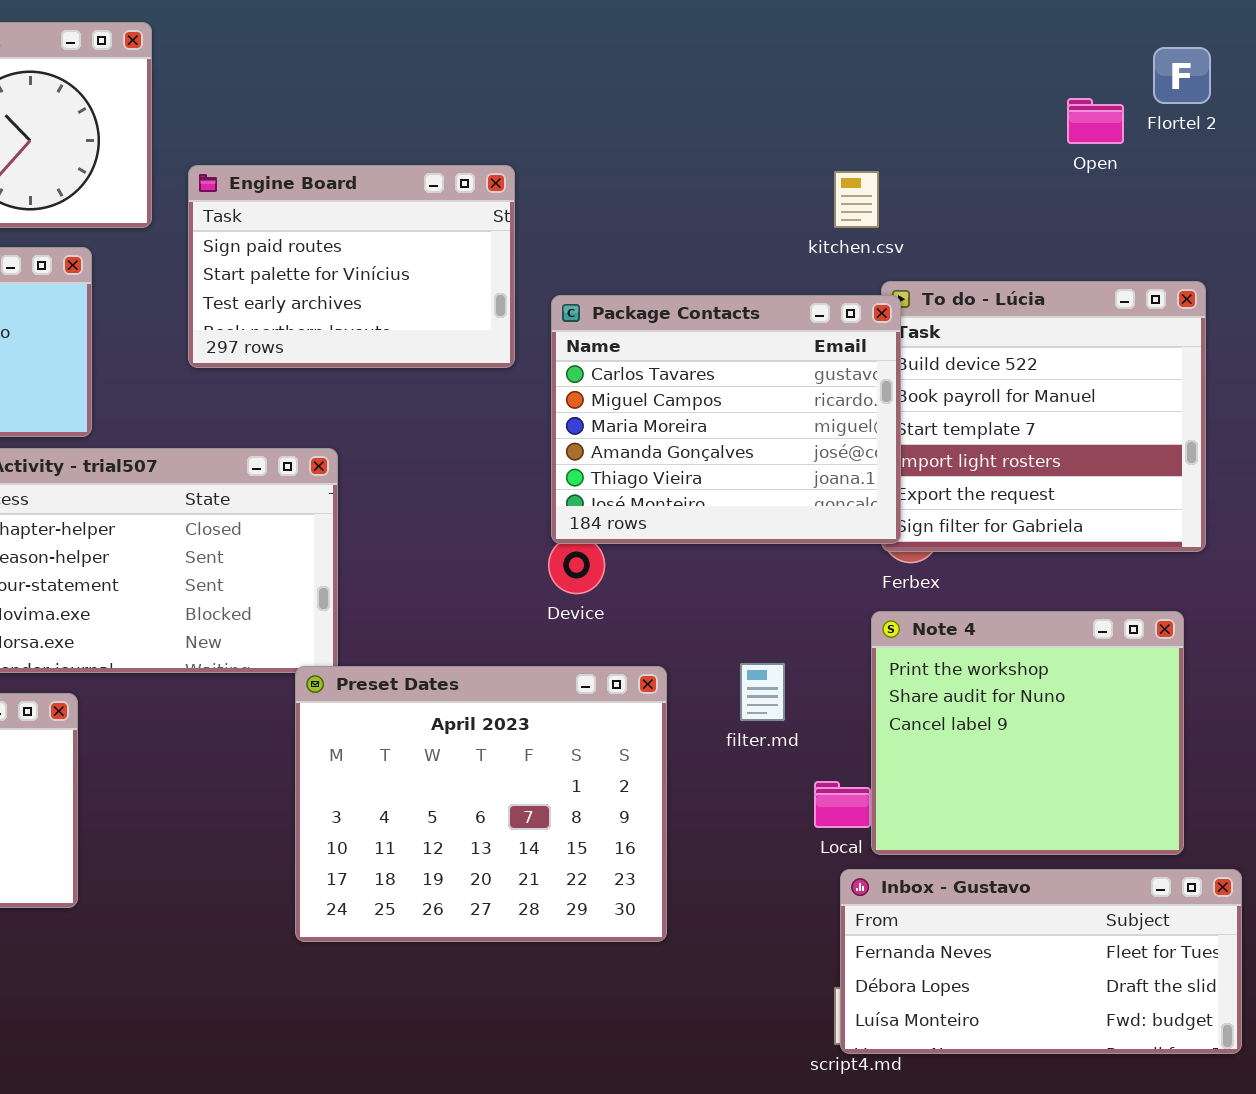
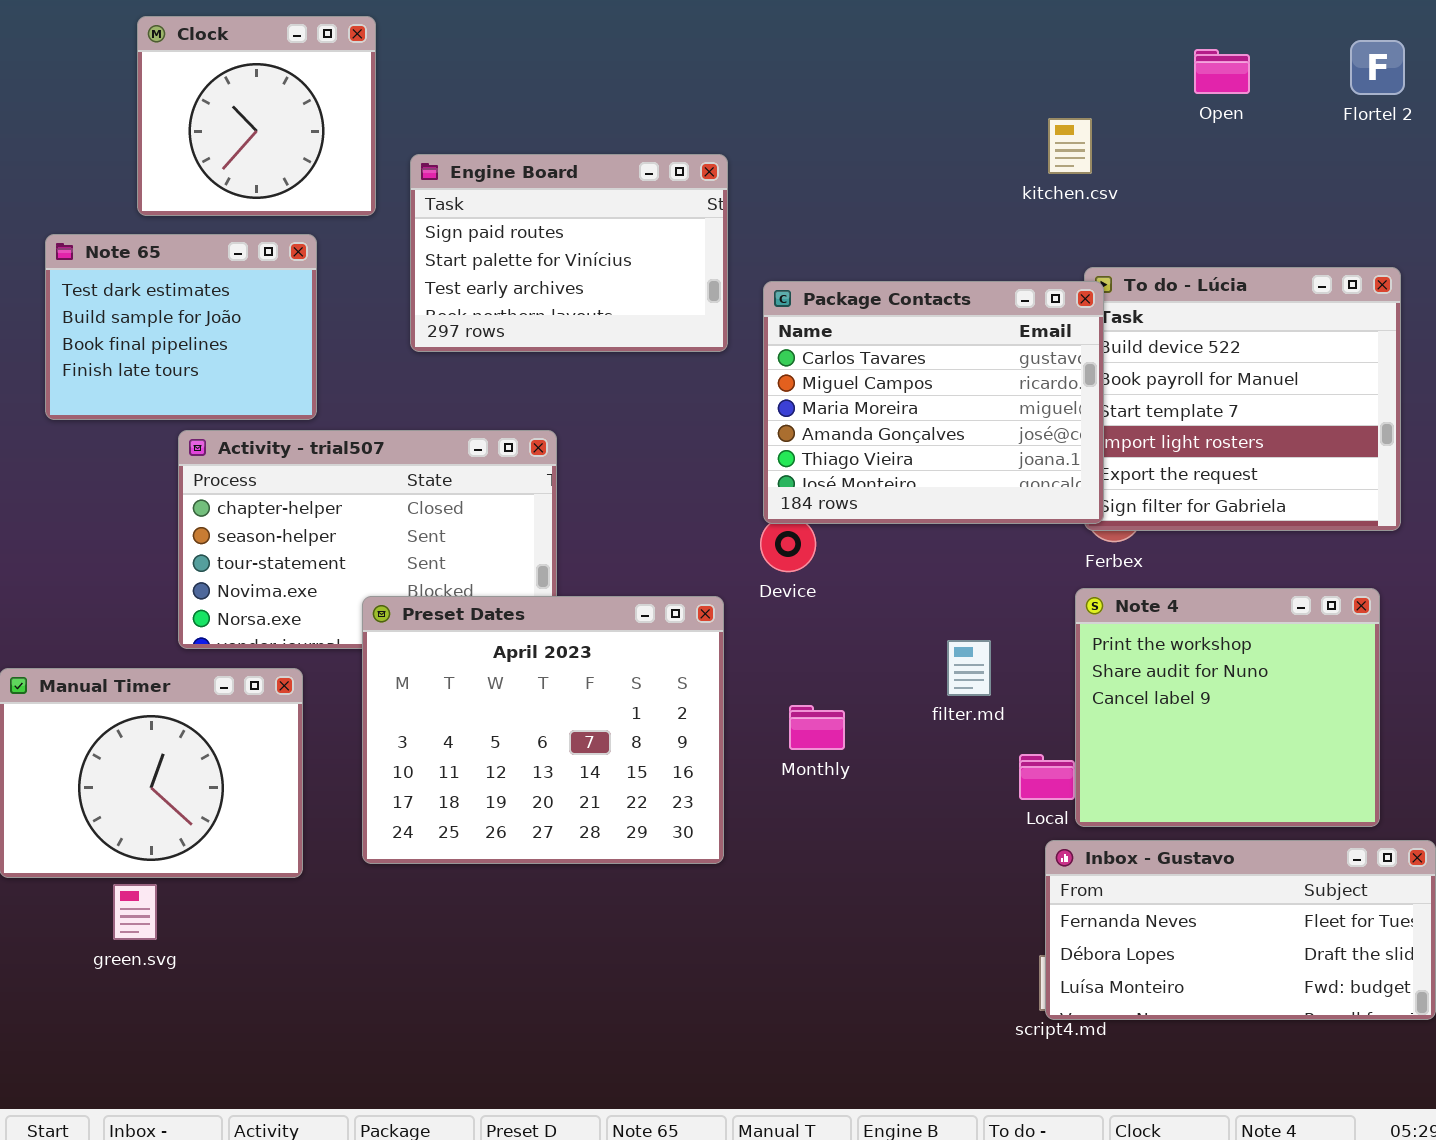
Open: [1067,98,1124,144] -> [1194,49,1250,94], moved
kitchen.csv: [834,171,879,228] -> [1048,118,1092,174], moved
Preset Dates: [295,666,667,942] -> [362,596,724,864], moved

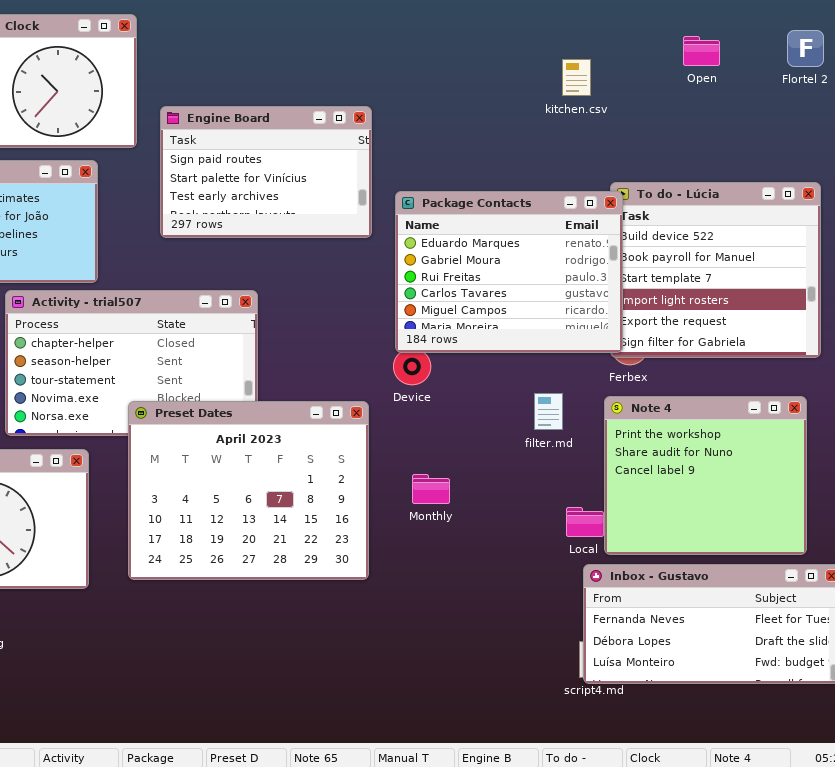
kitchen.csv: [1048,118,1092,174] -> [562,59,591,96], moved
Package Contacts: [763,281,1104,524] -> [395,191,623,353], scrolled up 3 rows
filter.md: [947,640,991,696] -> [534,393,563,430], moved

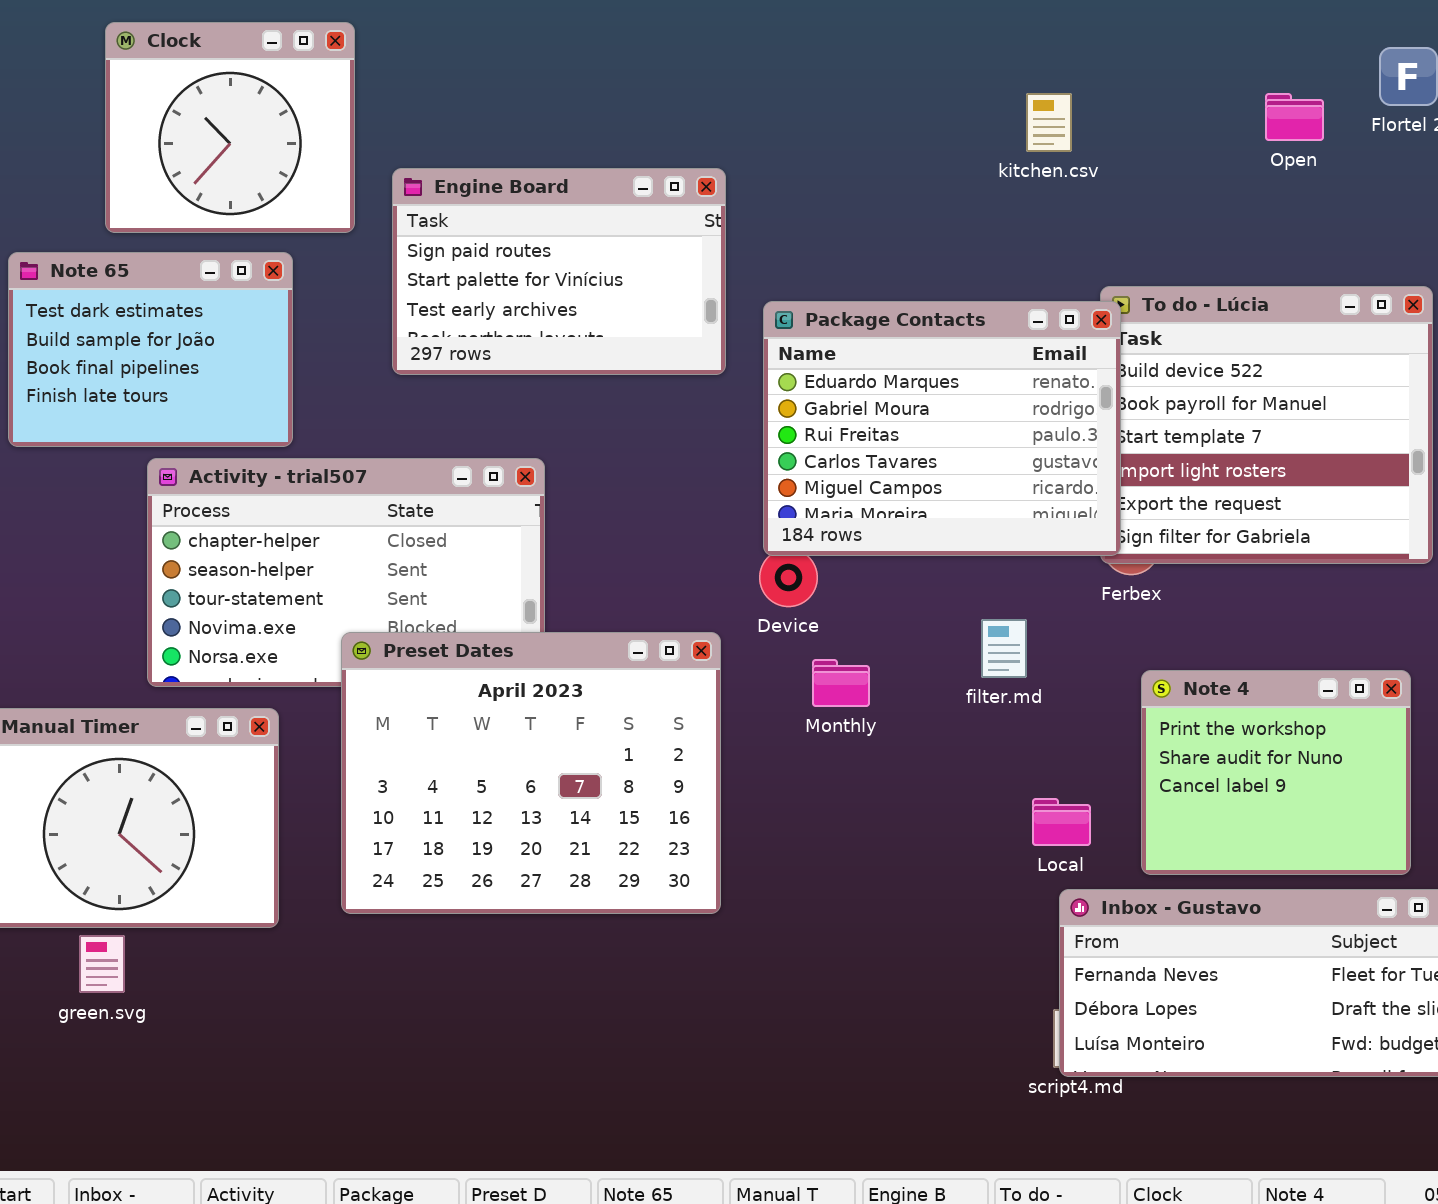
Open: [683,36,720,66] -> [1265,93,1324,141], moved
Note 4: [604,396,807,555] -> [1141,670,1411,875], resized
Monthly: [412,474,450,504] -> [812,659,870,707], moved

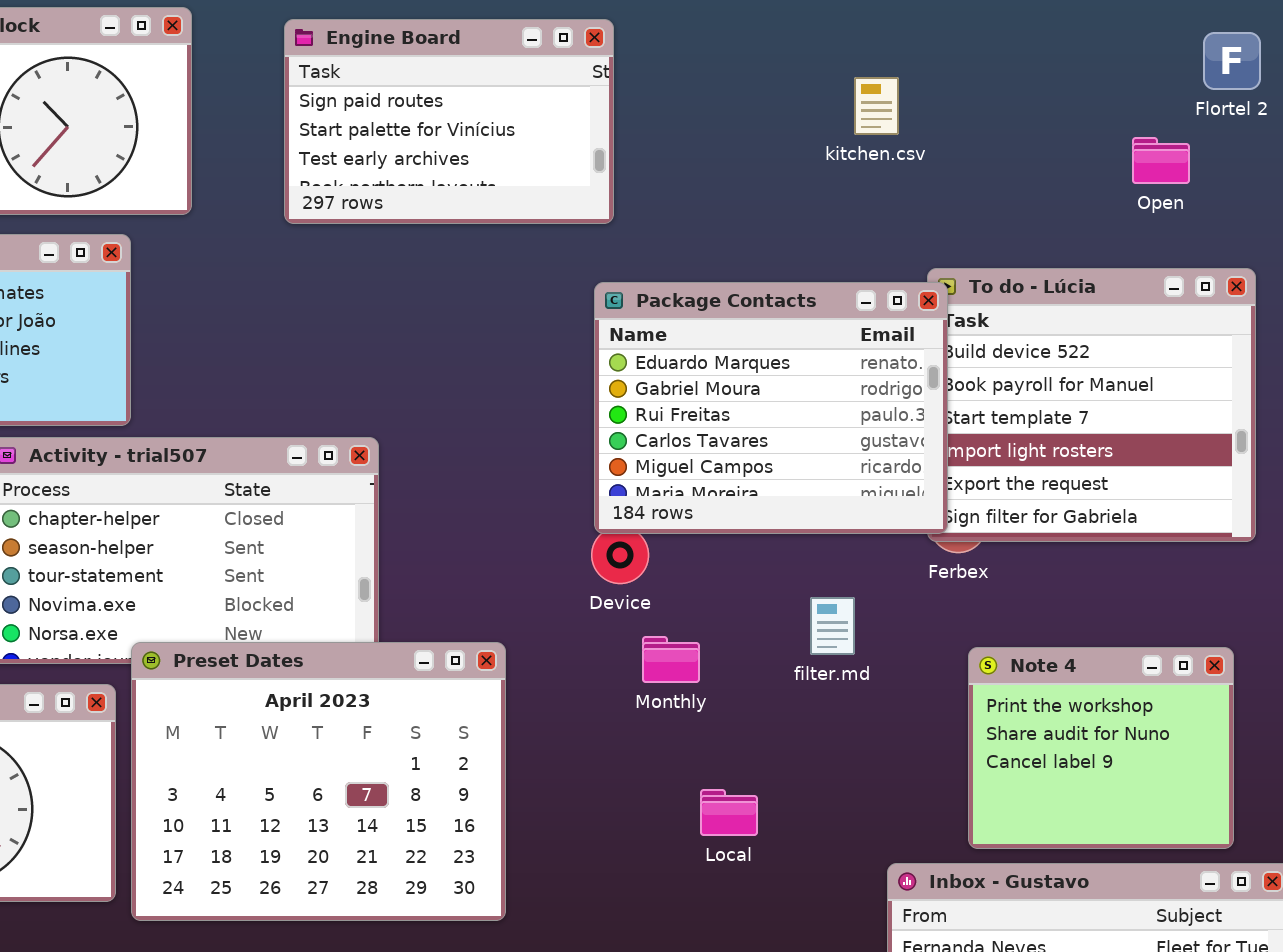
Open: [1265,93,1324,141] -> [1132,137,1190,184], moved
Engine Board: [392,168,726,375] -> [284,19,614,224], moved
Preset Dates: [341,632,721,914] -> [131,642,506,921], moved
Local: [1032,798,1091,846] -> [700,789,758,836], moved

